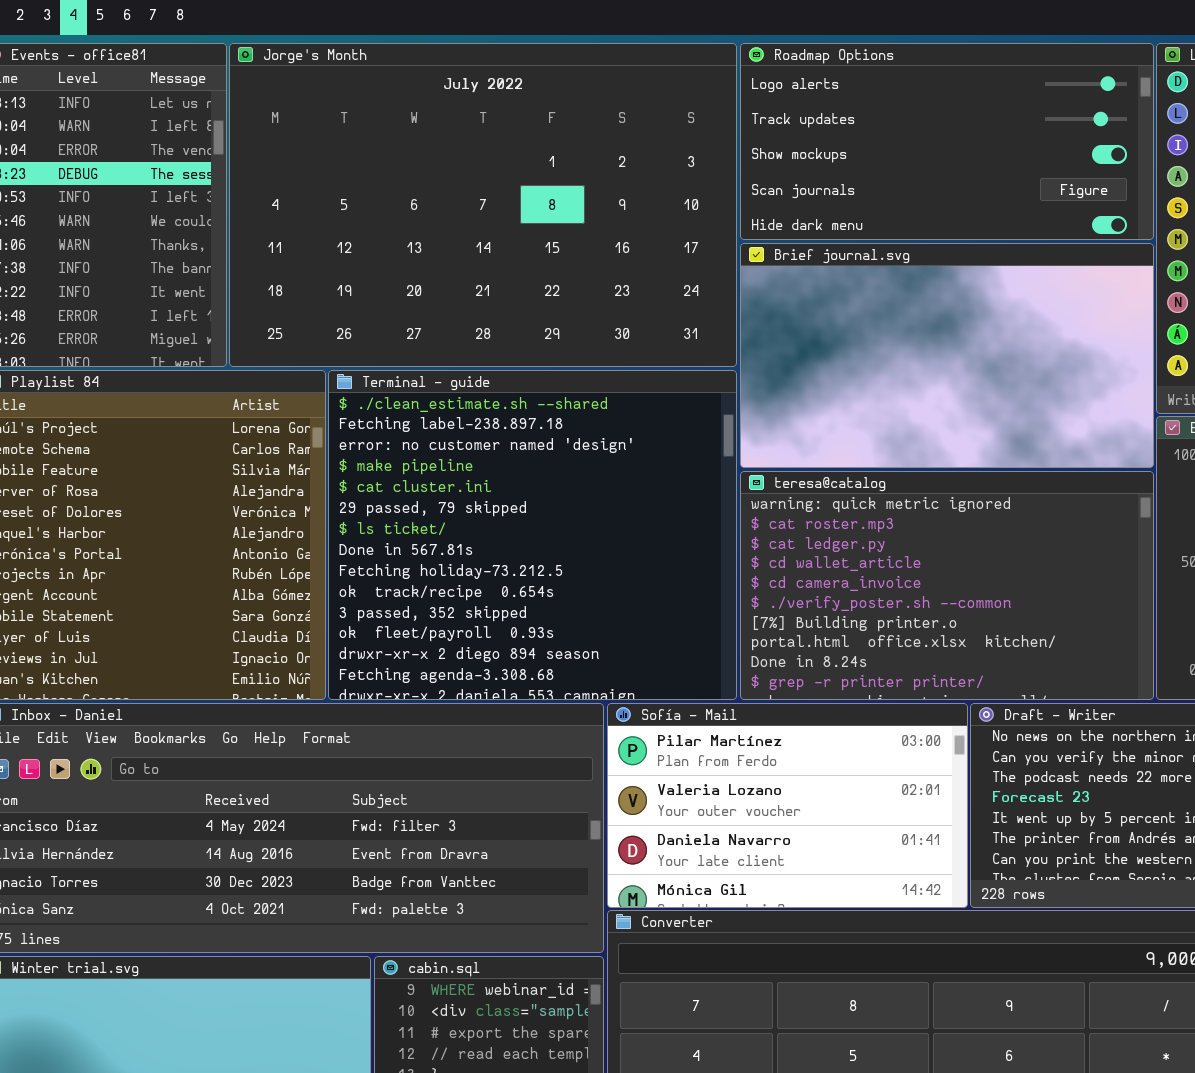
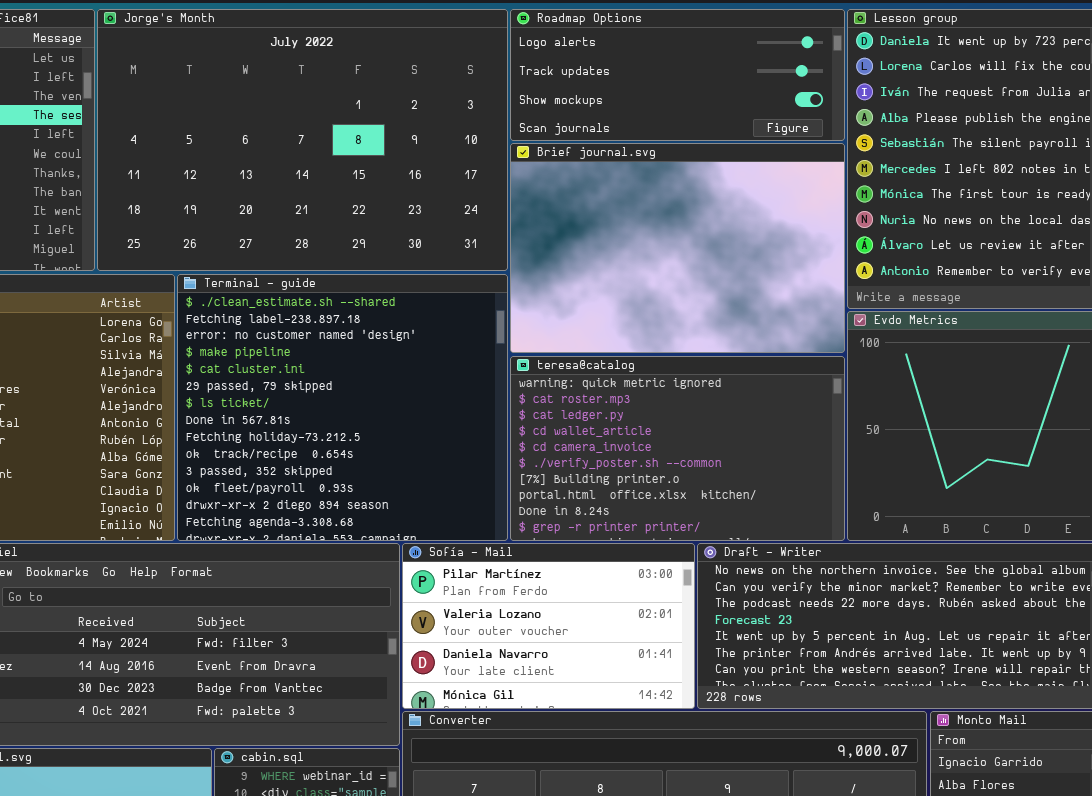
Roadmap Options: [740,43,1154,240] -> [510,9,845,141], resized
Brief journal.svg: [740,243,1154,468] -> [510,143,845,353], resized

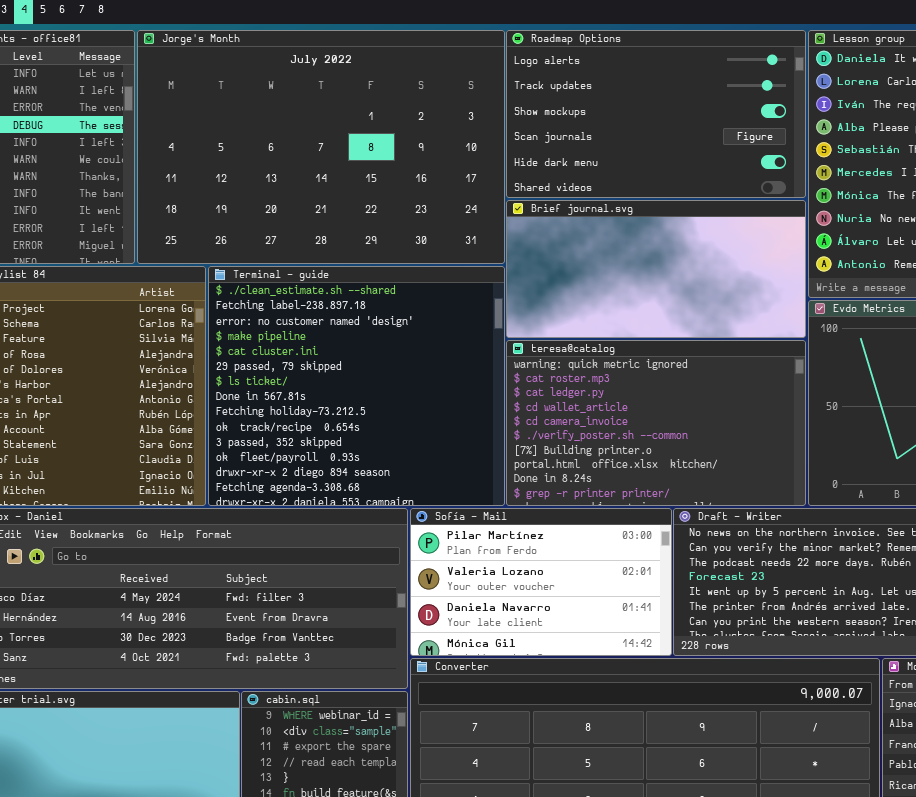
Roadmap Options: [510,9,845,141] -> [506,30,806,198], resized
Brief journal.svg: [510,143,845,353] -> [506,200,806,338], resized

